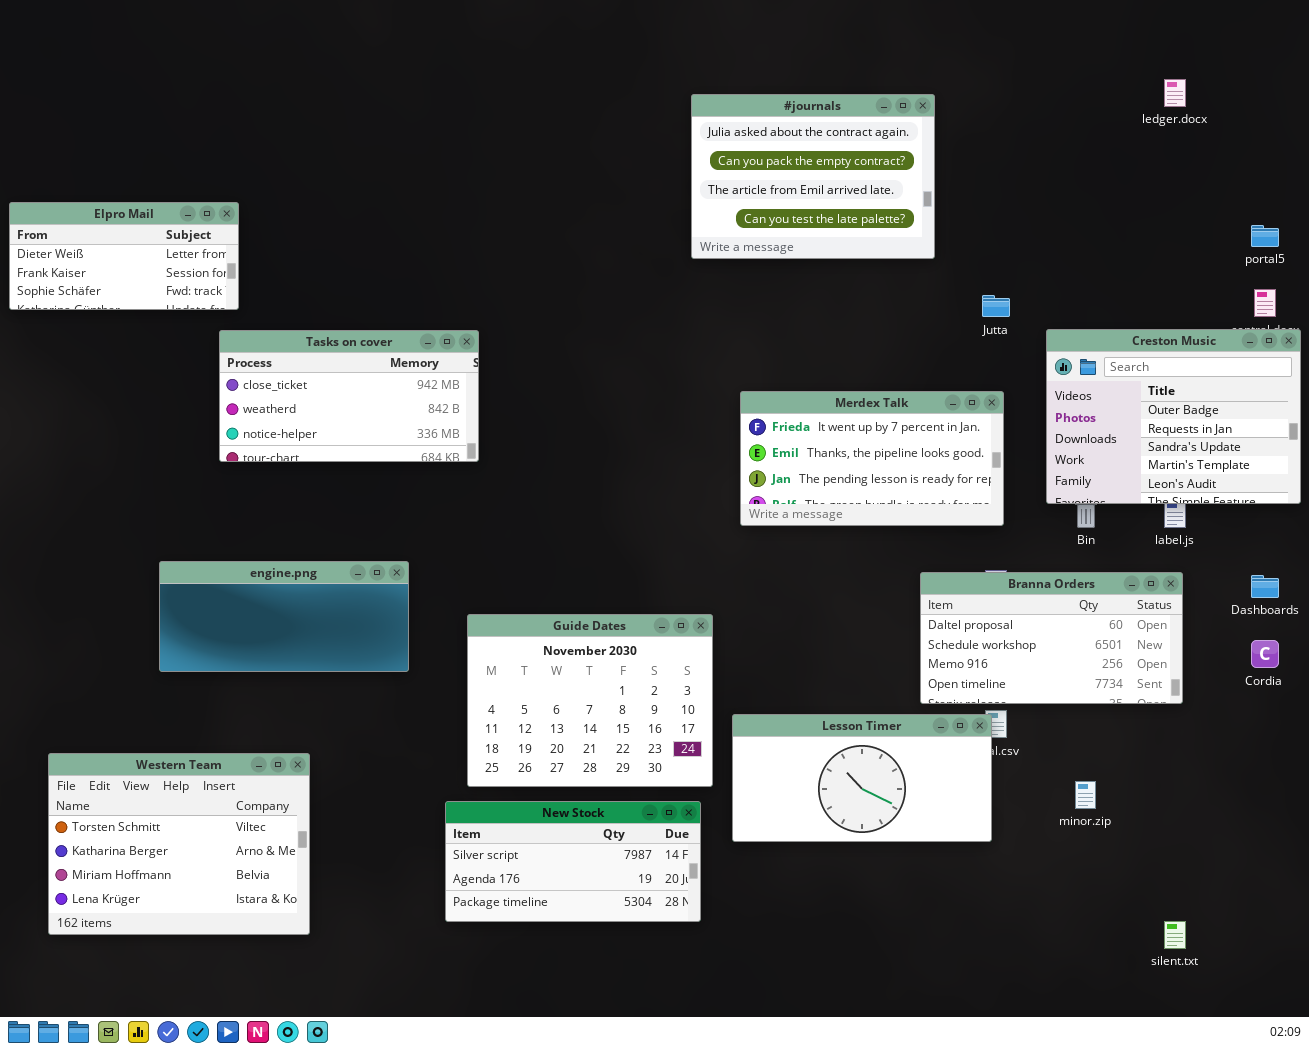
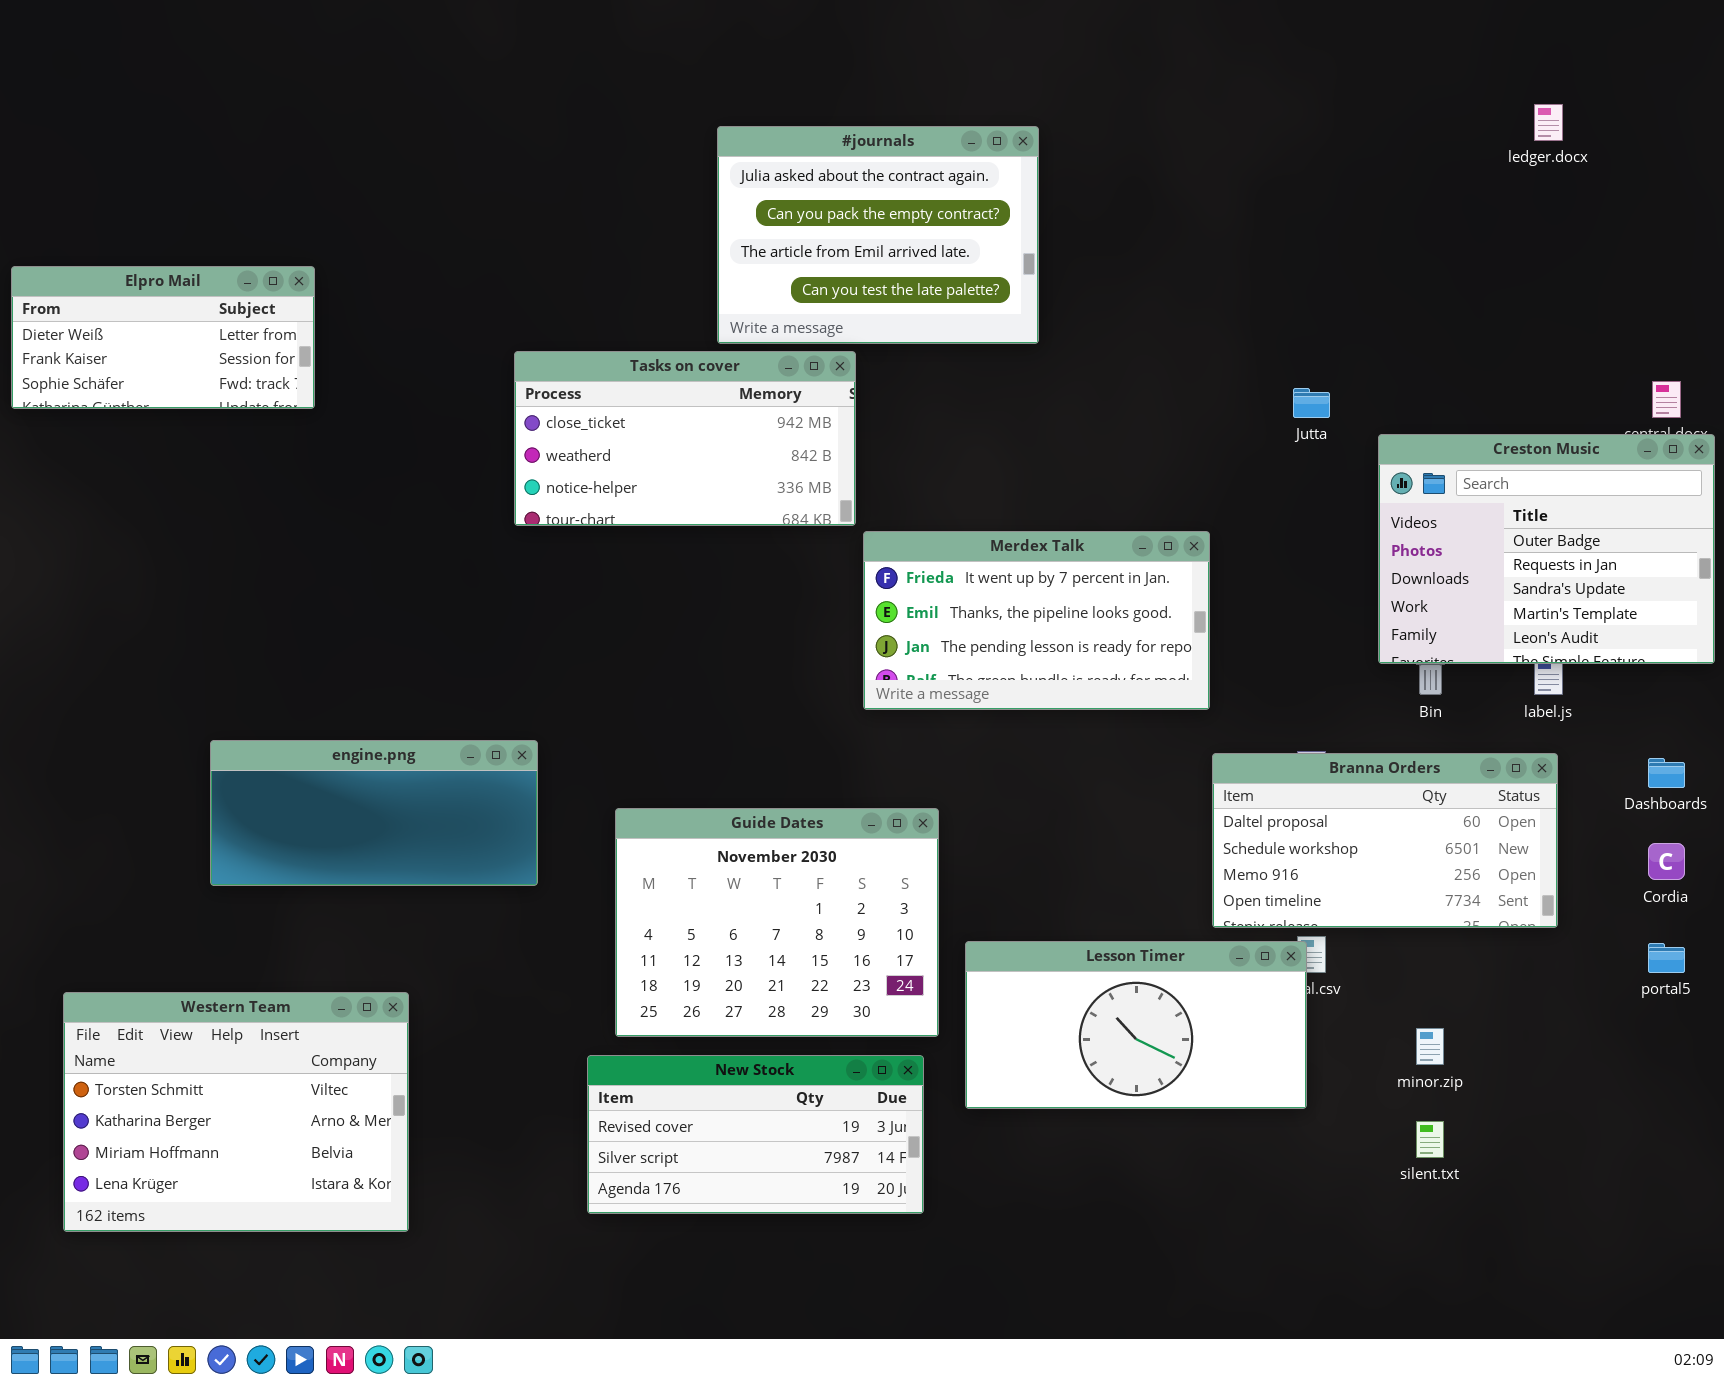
#journals: [691,94,935,259] -> [717,126,1039,344], moved
portal5: [1251,225,1279,247] -> [1648,943,1685,973], moved
Tasks on cover: [219,330,479,462] -> [514,351,856,526], moved
Merdex Talk: [740,391,1004,526] -> [863,531,1210,710], moved
New Stock: [445,801,701,922] -> [587,1055,924,1214], scrolled up 1 row
silent.txt: [1164,921,1186,949] -> [1416,1121,1444,1158], moved

